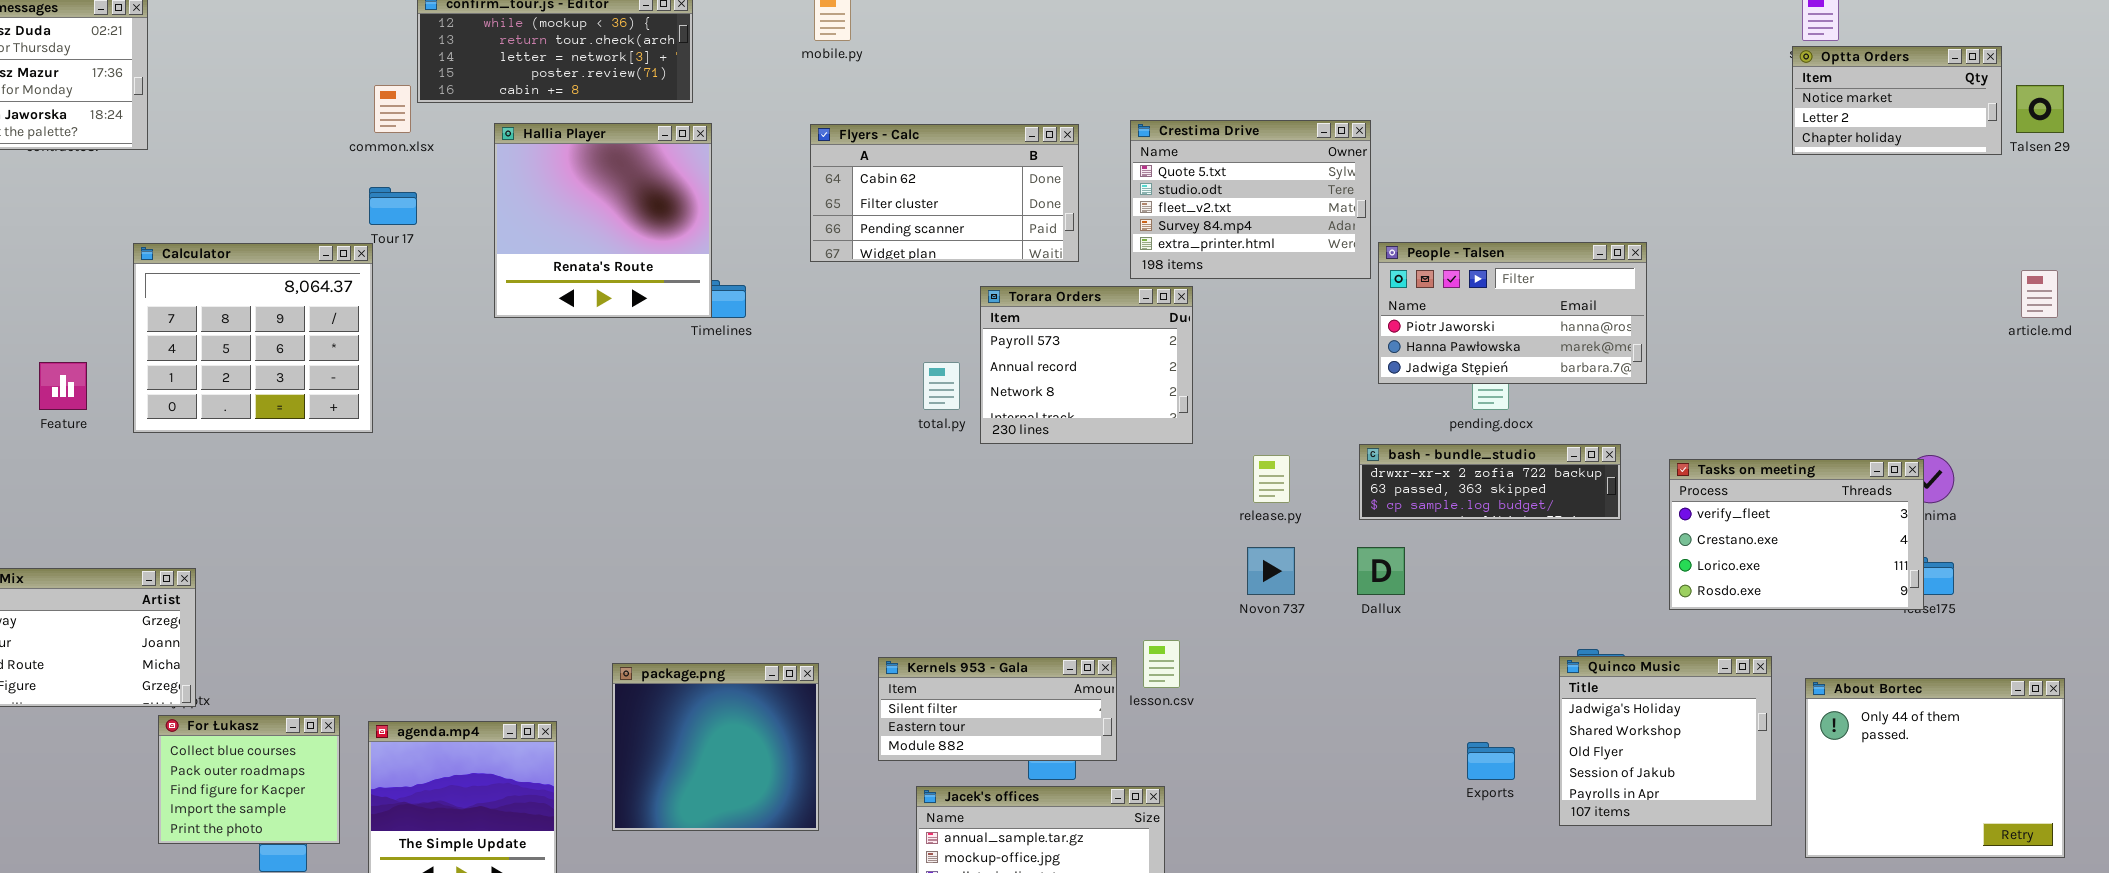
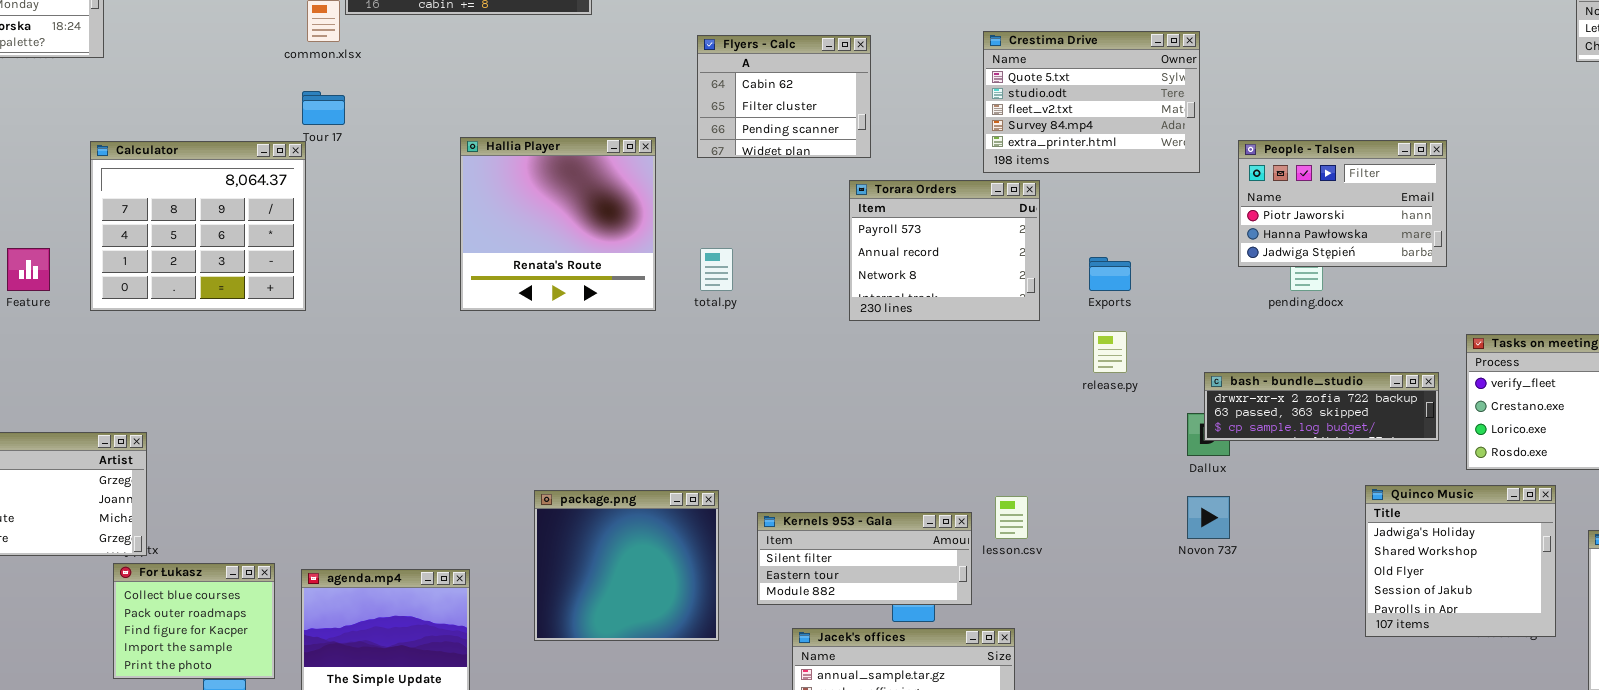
Hallia Player: [494,123,712,318] -> [460,137,656,311], moved
Flyers - Calc: [810,124,1079,262] -> [697,35,871,158], resized
People - Talsen: [1378,242,1647,384] -> [1238,140,1447,267], resized
total.py: [923,362,960,410] -> [700,248,733,291], moved
bash - bundle_studio: [1359,444,1621,520] -> [1204,372,1439,441], moved
Novon 737: [1247,547,1295,595] -> [1187,496,1230,539], moved
Quinco Music: [1559,656,1772,826] -> [1365,485,1556,637], moved
package.png: [612,663,819,831] -> [534,490,719,641], moved
Exports: [1467,742,1515,780] -> [1089,257,1131,291], moved

